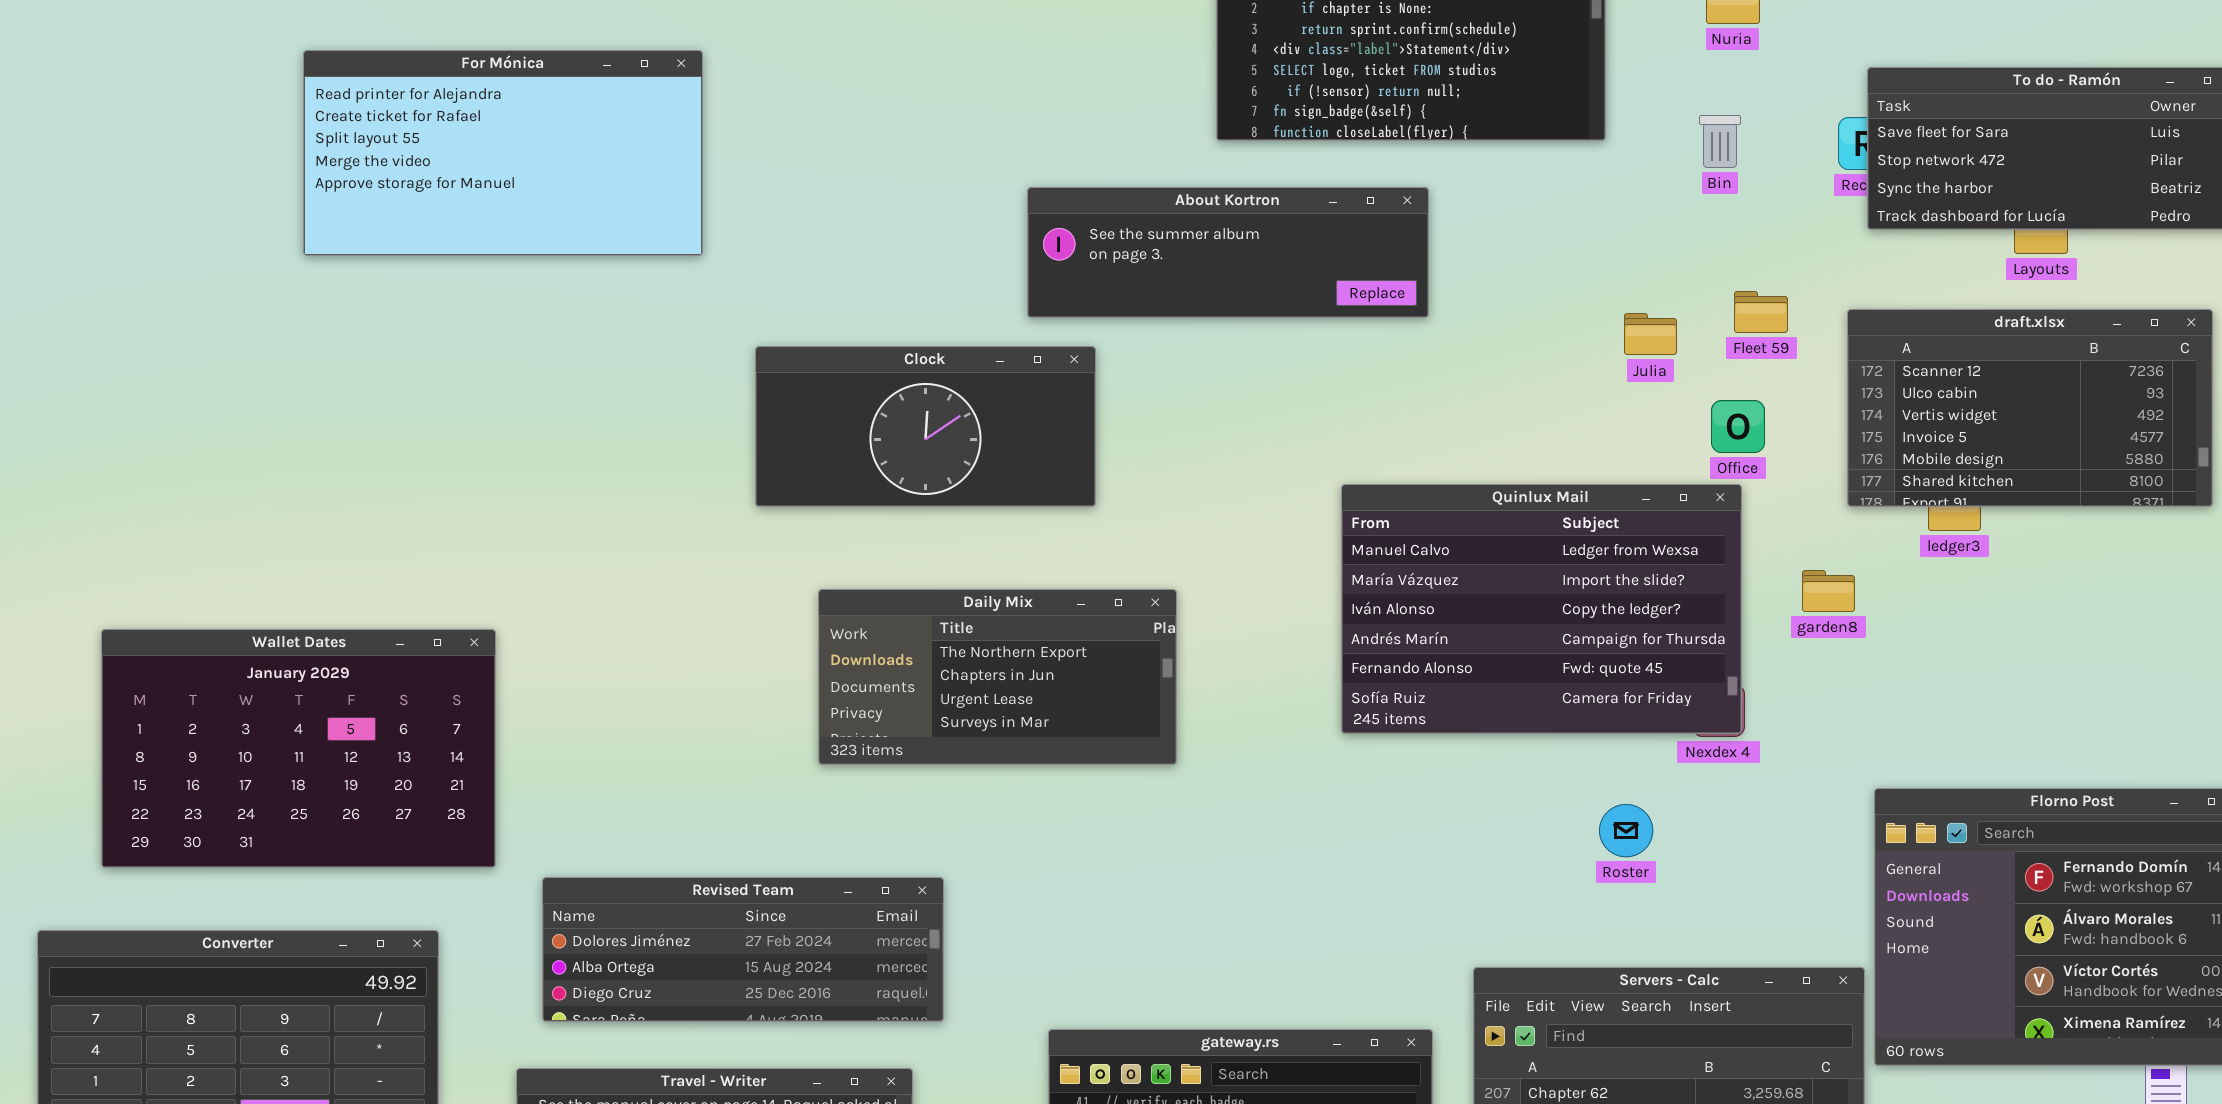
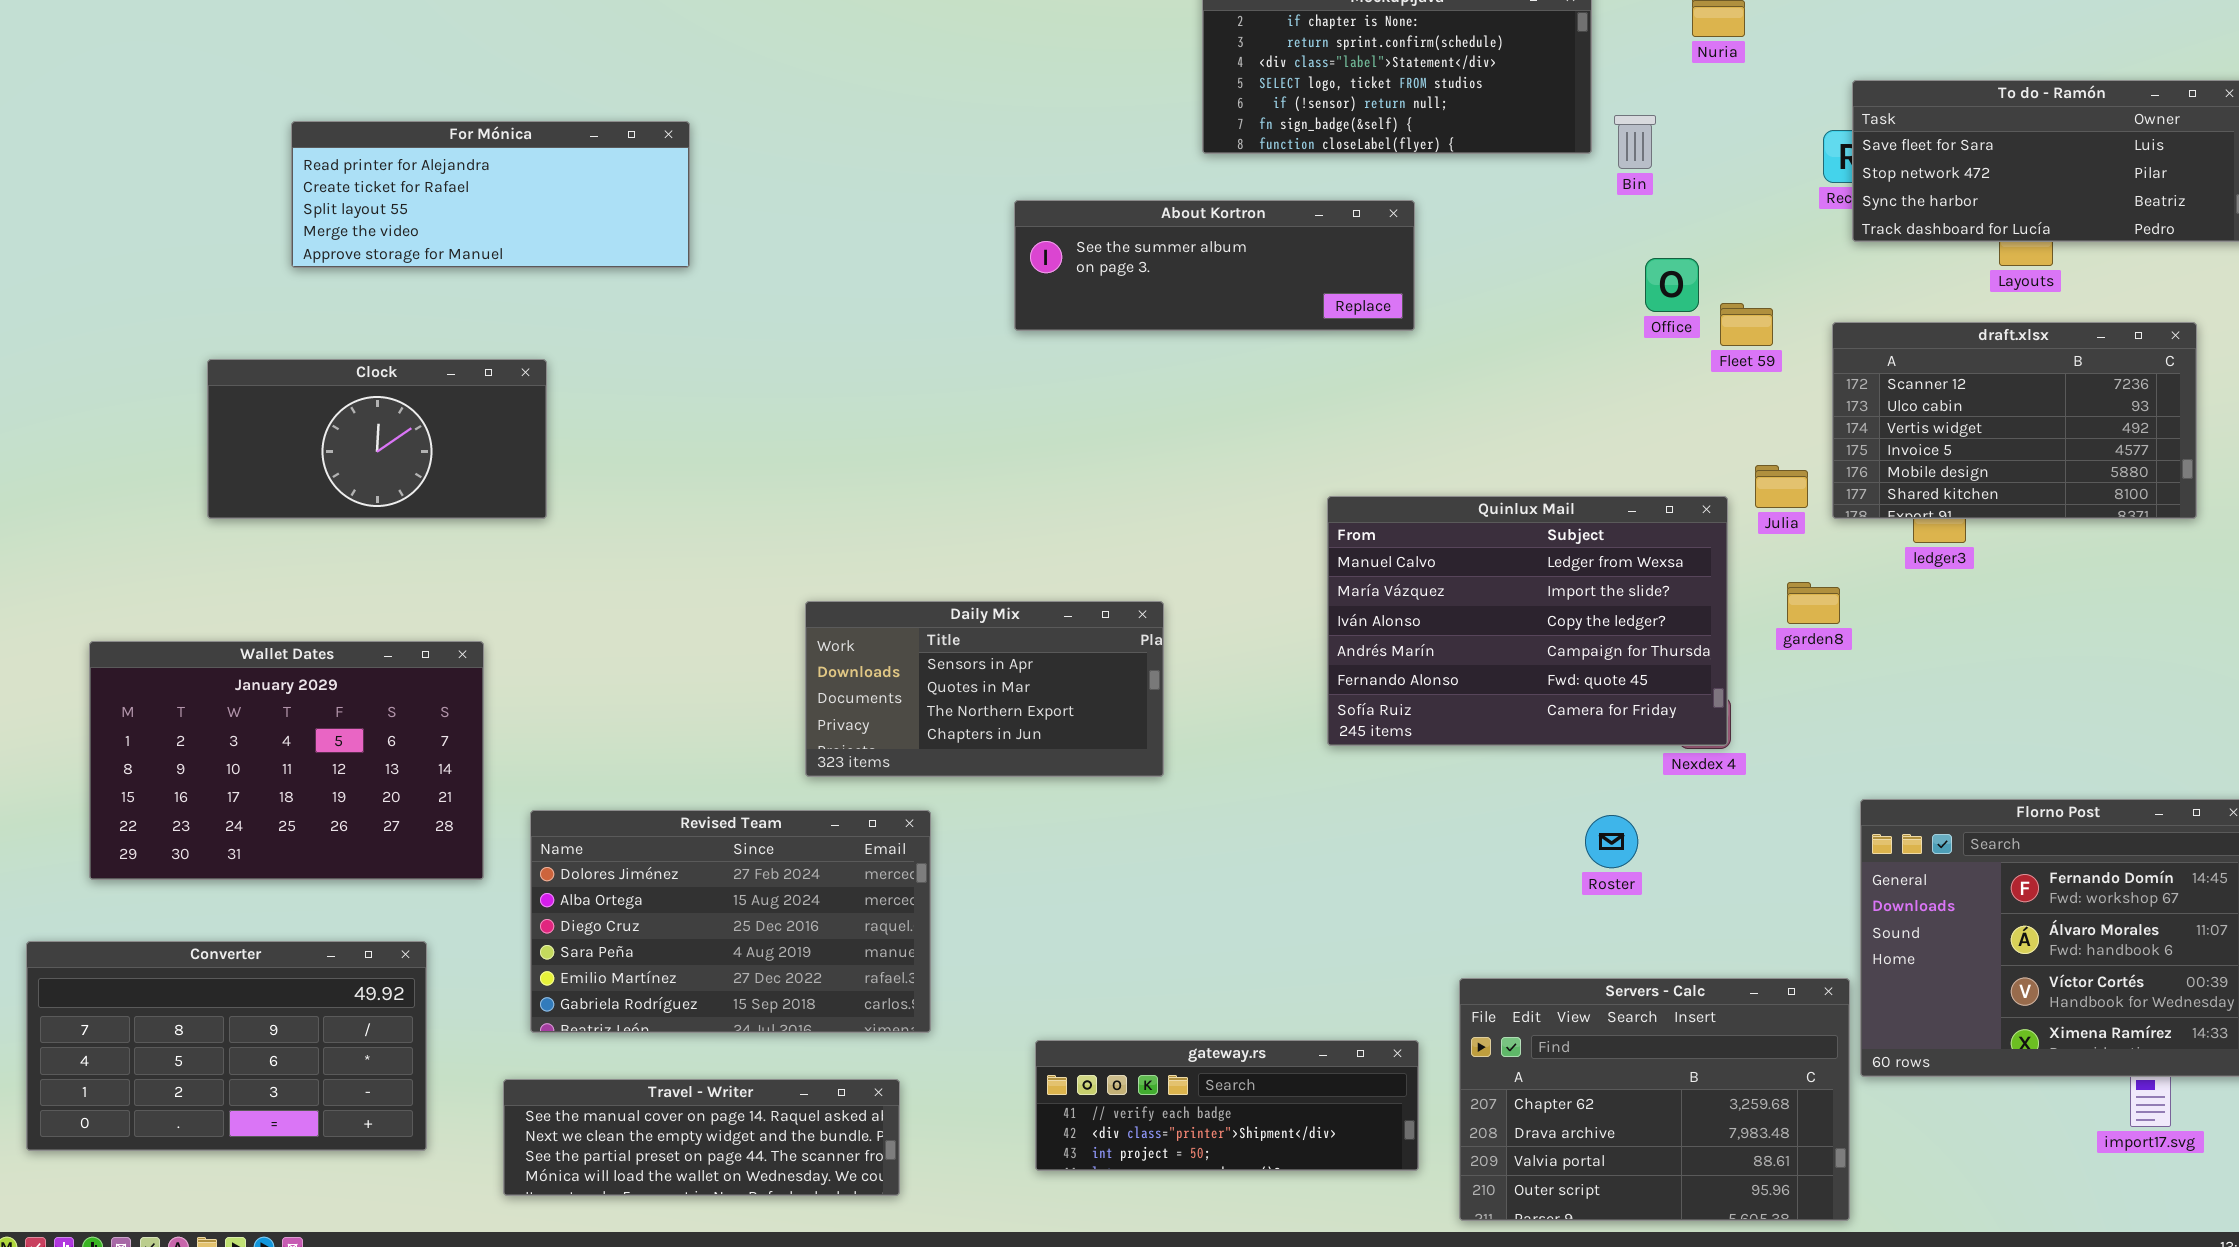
For Mónica: [303,50,703,256] -> [291,121,690,268], resized
Bin: [1699,115,1741,168] -> [1614,115,1656,169], moved
Julia: [1624,313,1677,355] -> [1755,465,1808,508], moved
Clock: [755,346,1096,507] -> [207,359,547,519], moved
Office: [1711,400,1765,453] -> [1645,258,1699,312], moved
Daily Mix: [818,589,1177,765] -> [805,601,1164,777], scrolled up 2 rows
Revised Team: [542,877,944,1022] -> [530,810,931,1033], resized

